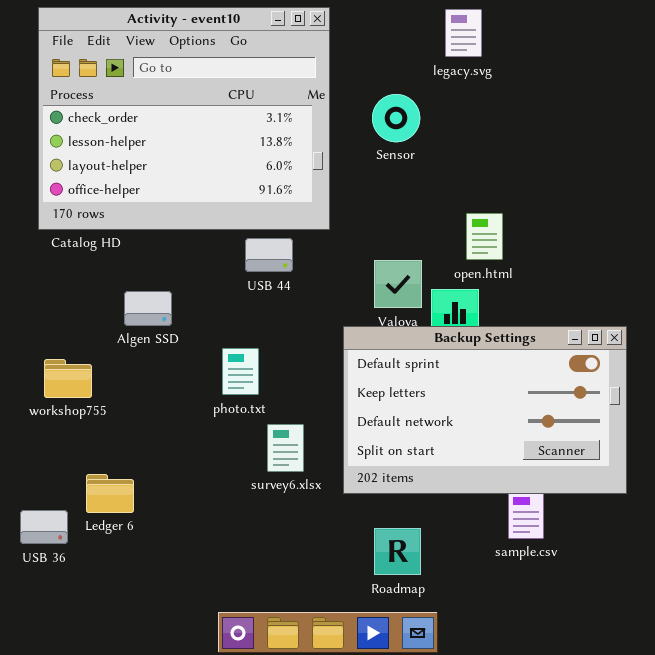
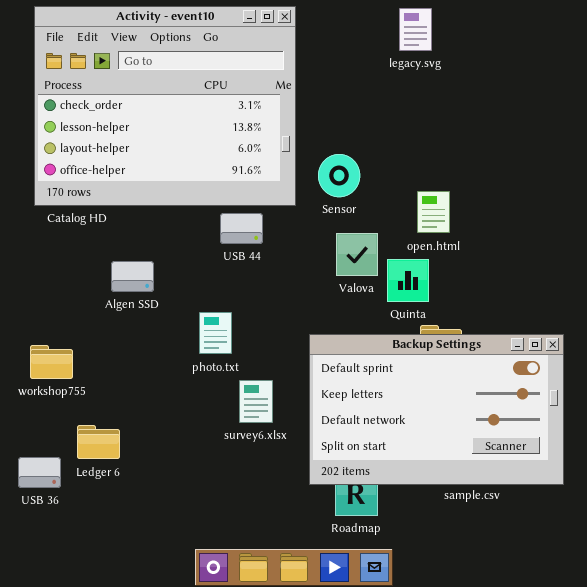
Sensor: [372,94,420,142] -> [318,154,360,197], moved
Backup Settings: [343,326,627,494] -> [309,334,564,485], moved
workshop755: [44,359,92,398] -> [30,345,73,379], moved

